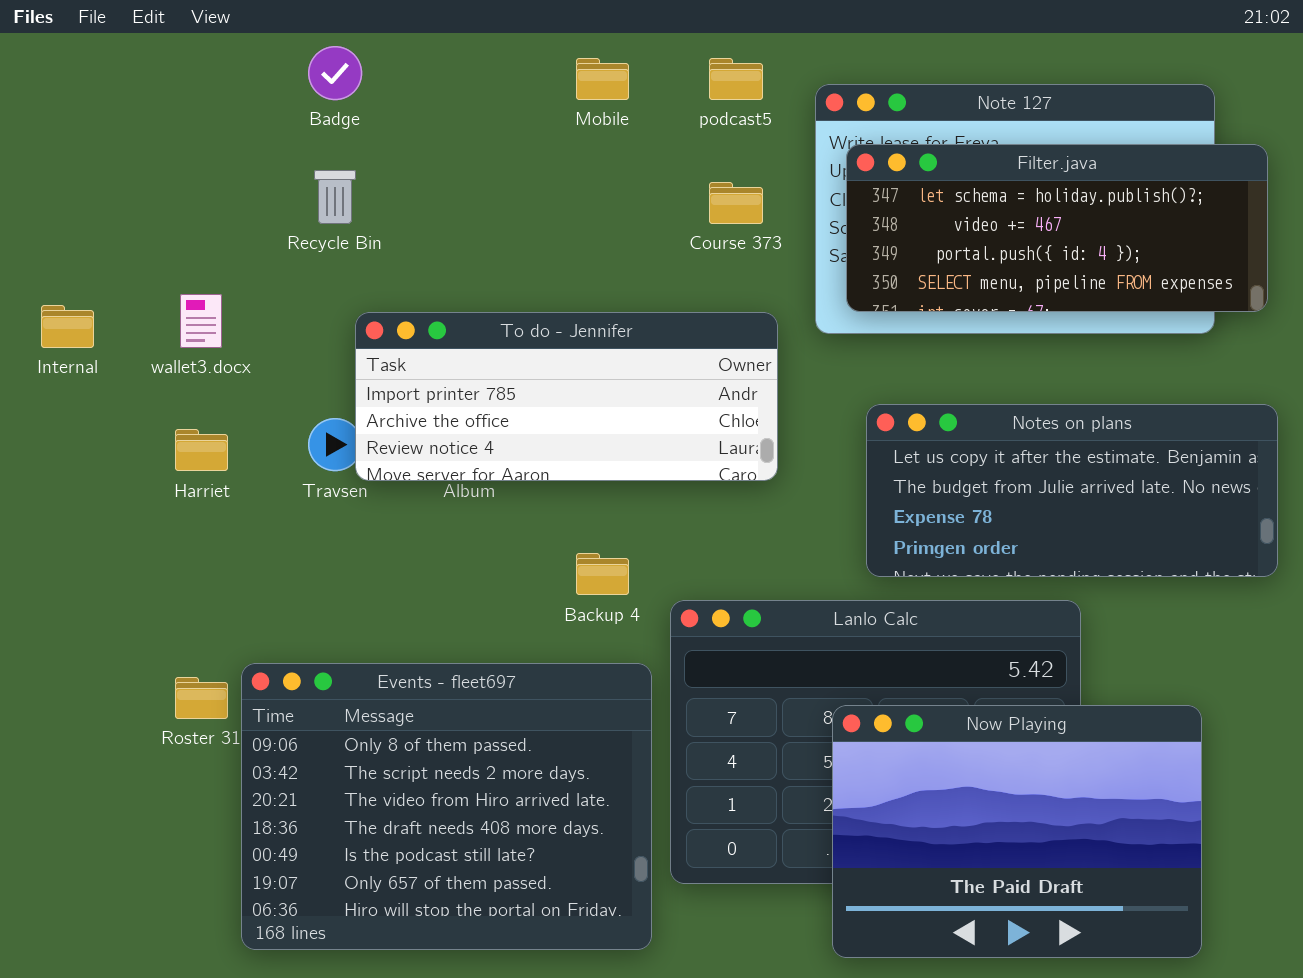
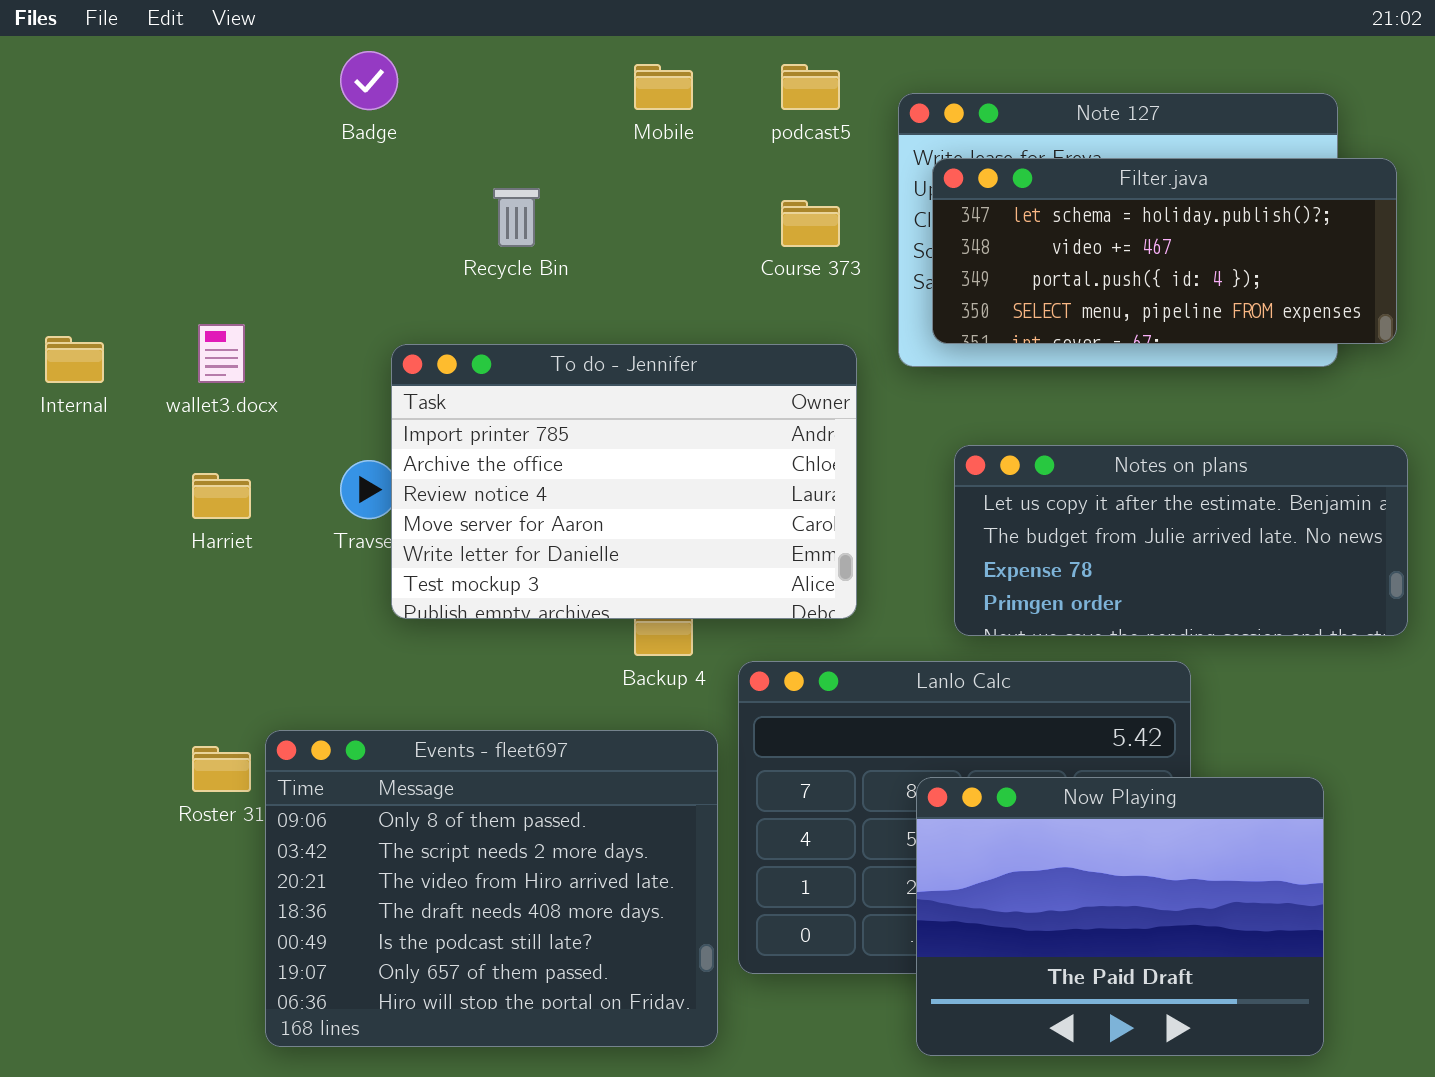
Recycle Bin: [314,170,356,224] -> [493,188,540,247], moved
To do - Jennifer: [355,312,778,481] -> [391,344,857,619], resized

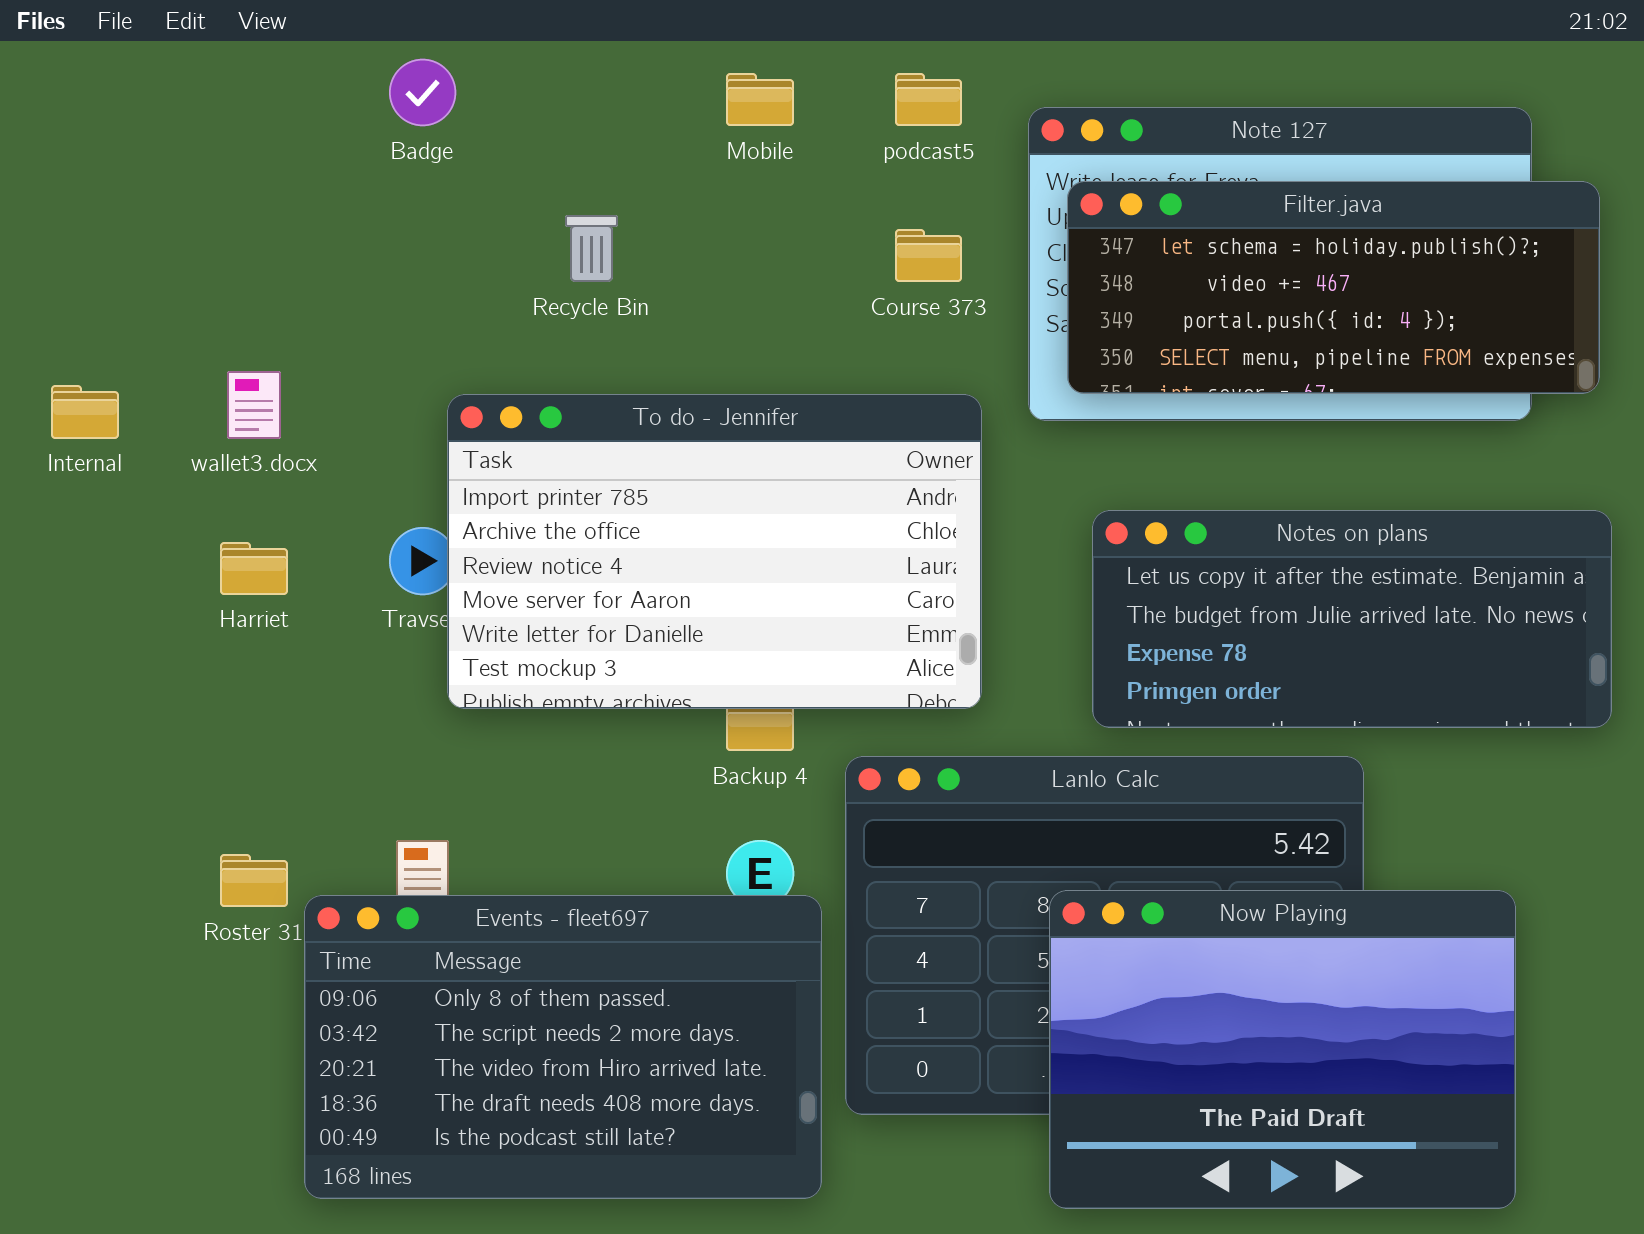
Events - fleet697: [265,730,718,1047] -> [304,895,822,1199], resized

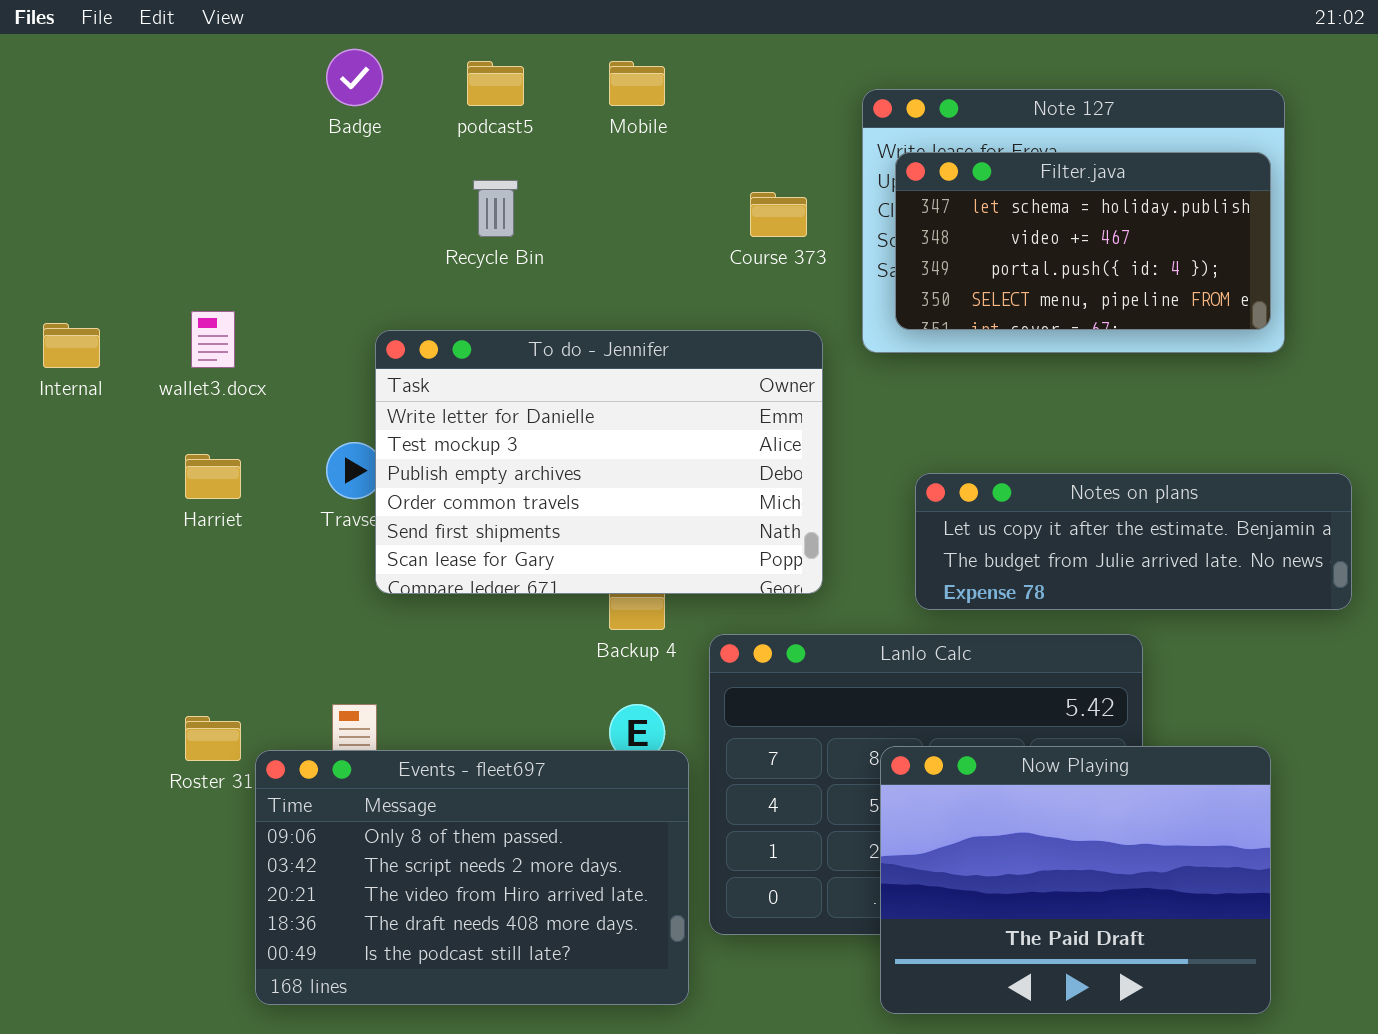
podcast5: [895,73,962,126] -> [467,61,524,106], moved
Filter.java: [1067,181,1600,394] -> [895,152,1271,330], resized
To do - Jennifer: [447,394,982,709] -> [375,330,823,594], scrolled down 4 rows
Notes on plans: [1092,510,1612,728] -> [915,473,1352,610], resized

